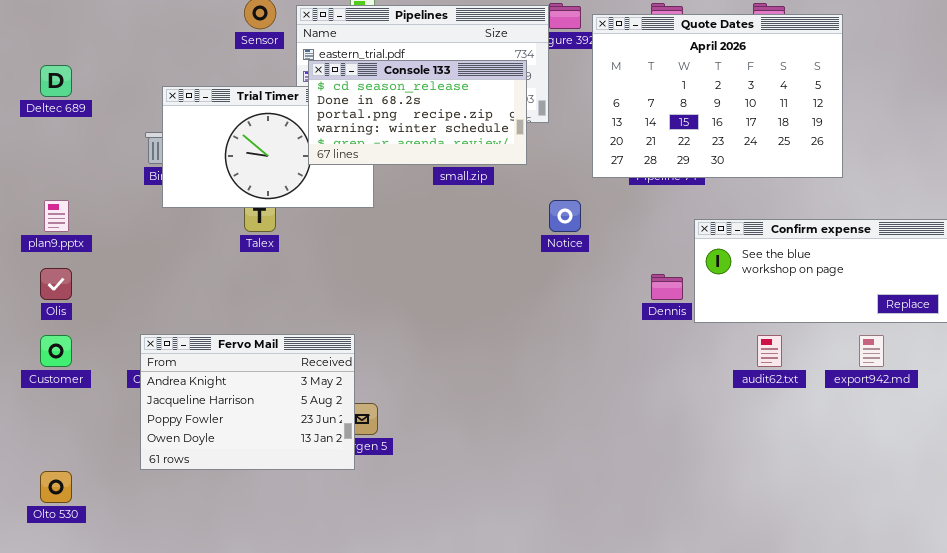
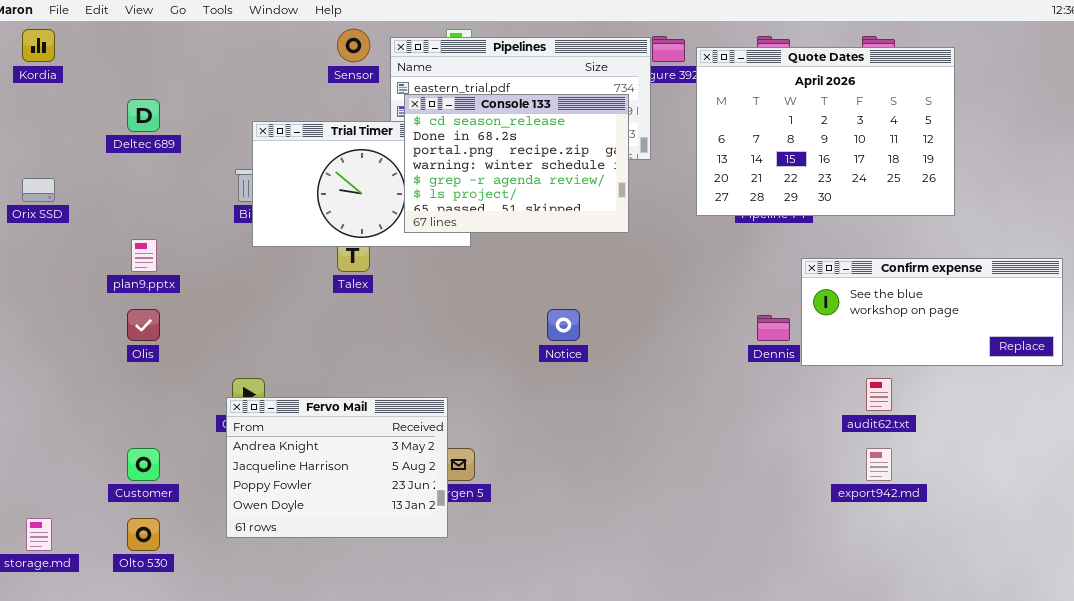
Console 133: [308,60,527,165] -> [404,94,629,233], resized
Notice: [549,200,581,232] -> [547,309,580,341], moved
Fervo Mail: [140,334,355,470] -> [226,397,448,538], moved
Customer: [40,335,72,367] -> [127,448,160,481], moved
export942.md: [859,335,884,367] -> [866,448,892,481], moved

